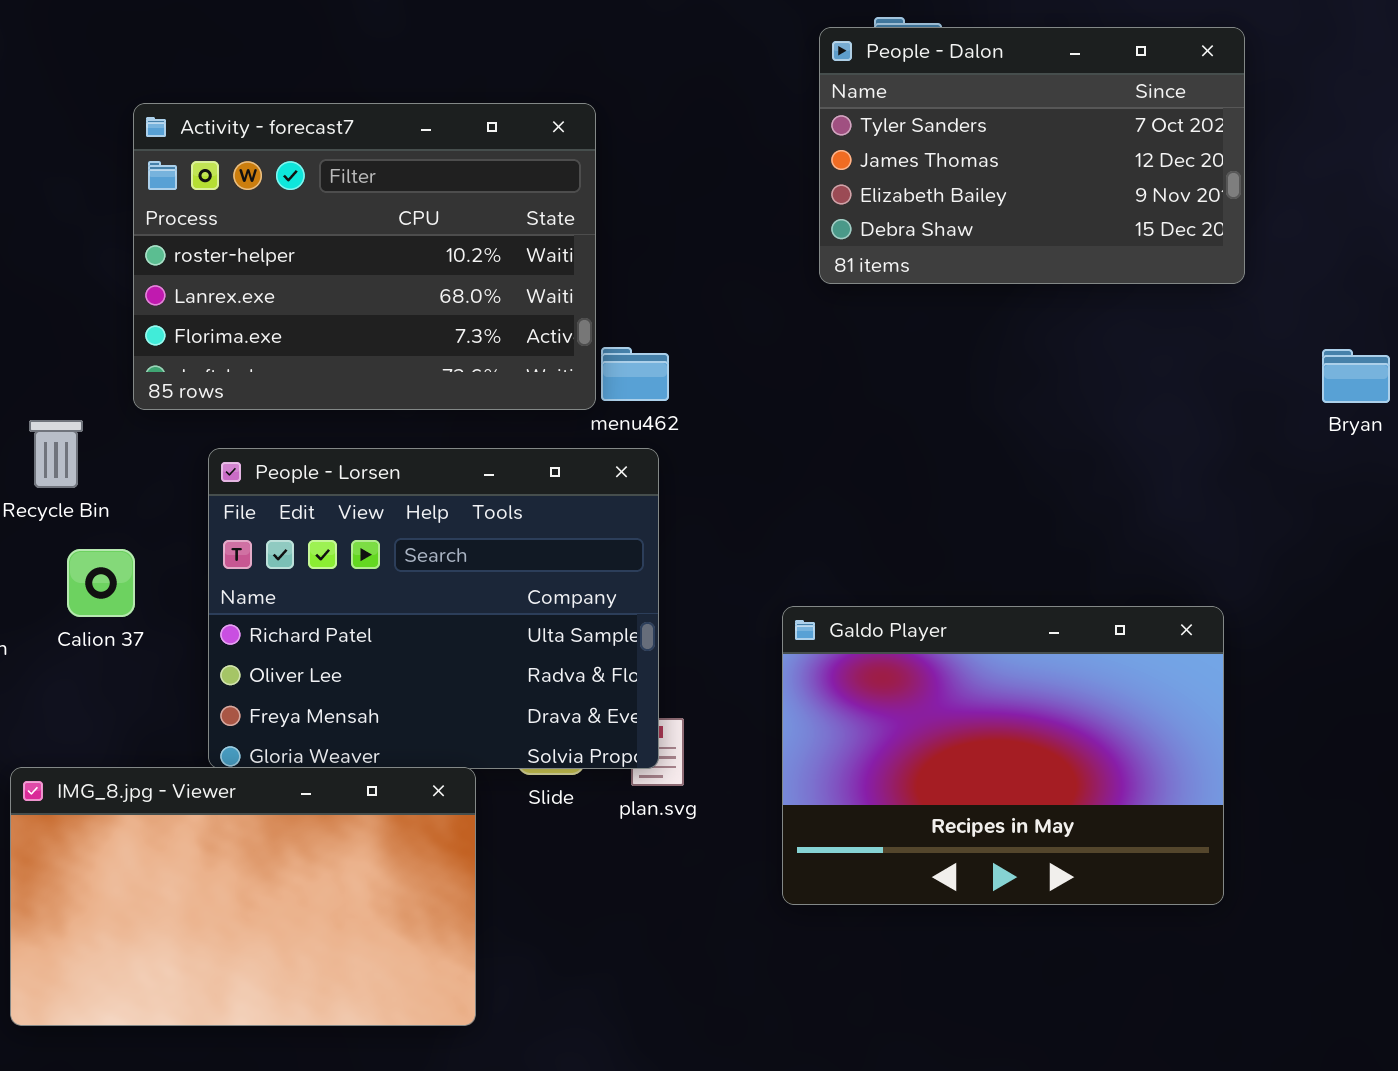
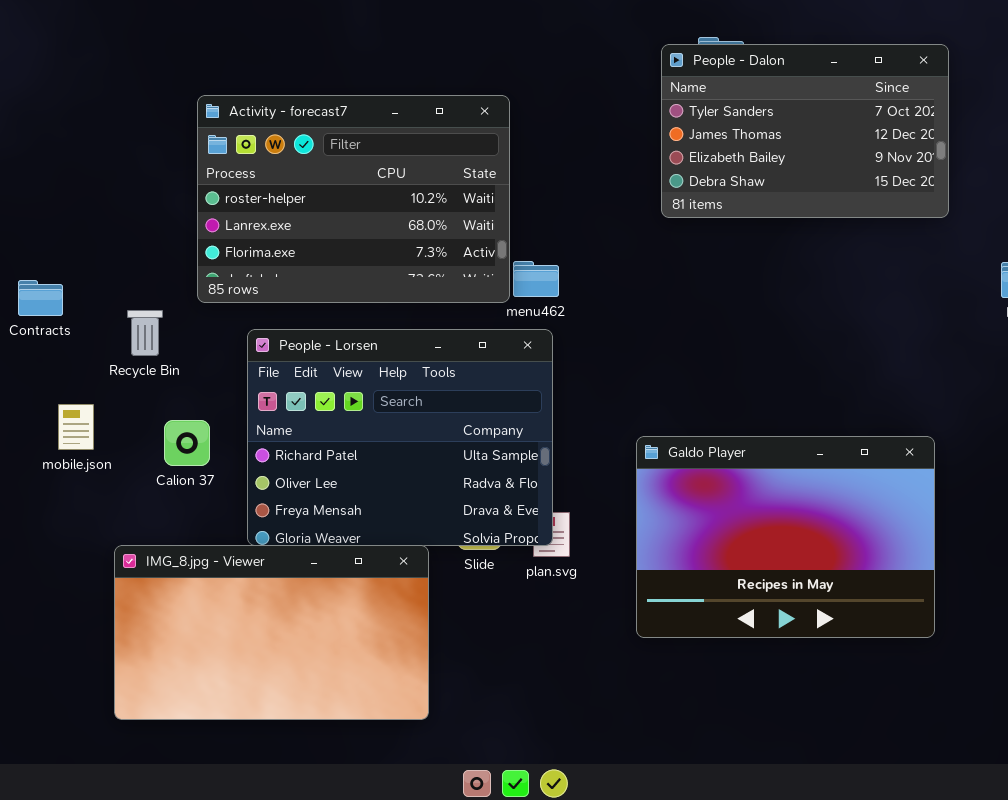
Calion 37: [67,549,135,617] -> [164,420,210,466], moved

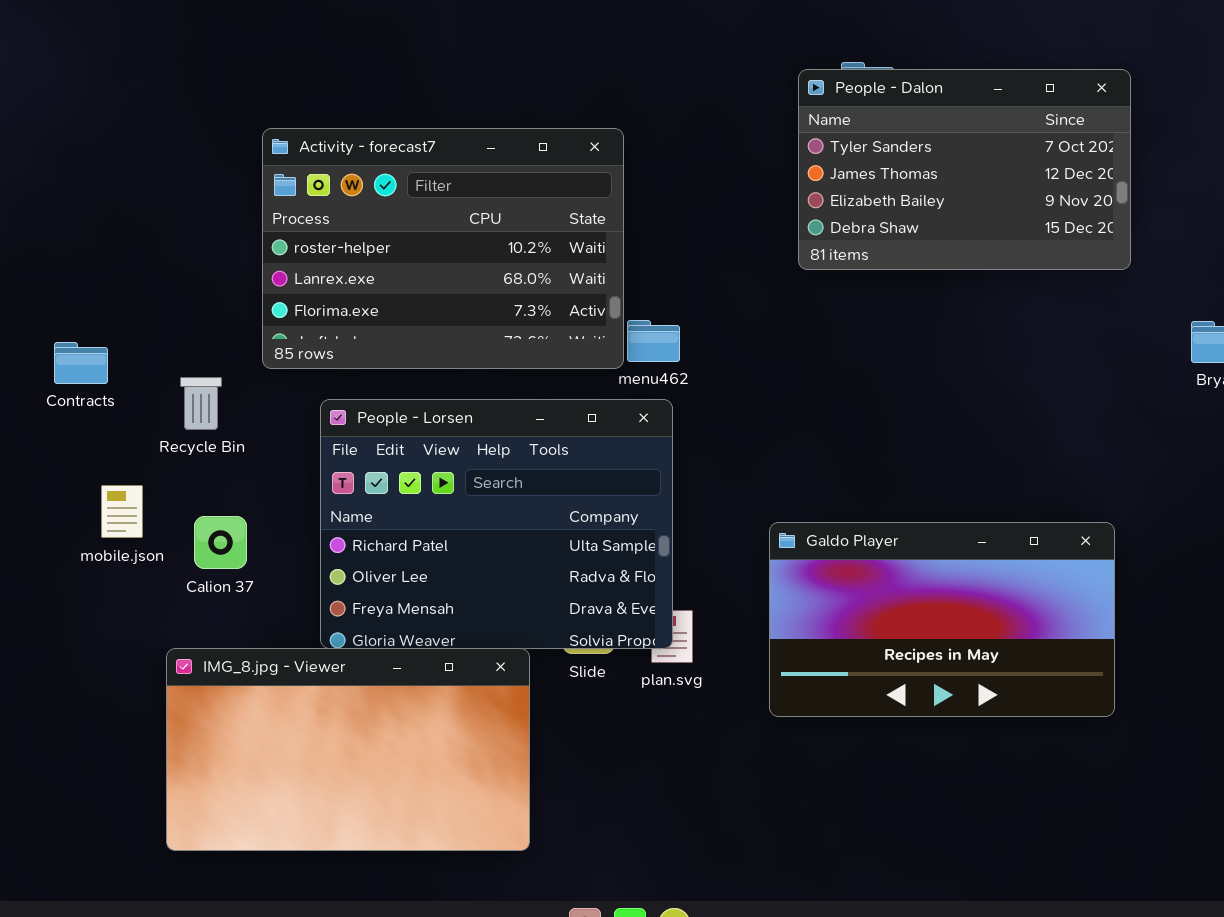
Calion 37: [164,420,210,466] -> [194,516,247,569], moved
Galdo Player: [636,436,935,638] -> [769,522,1115,717], resized

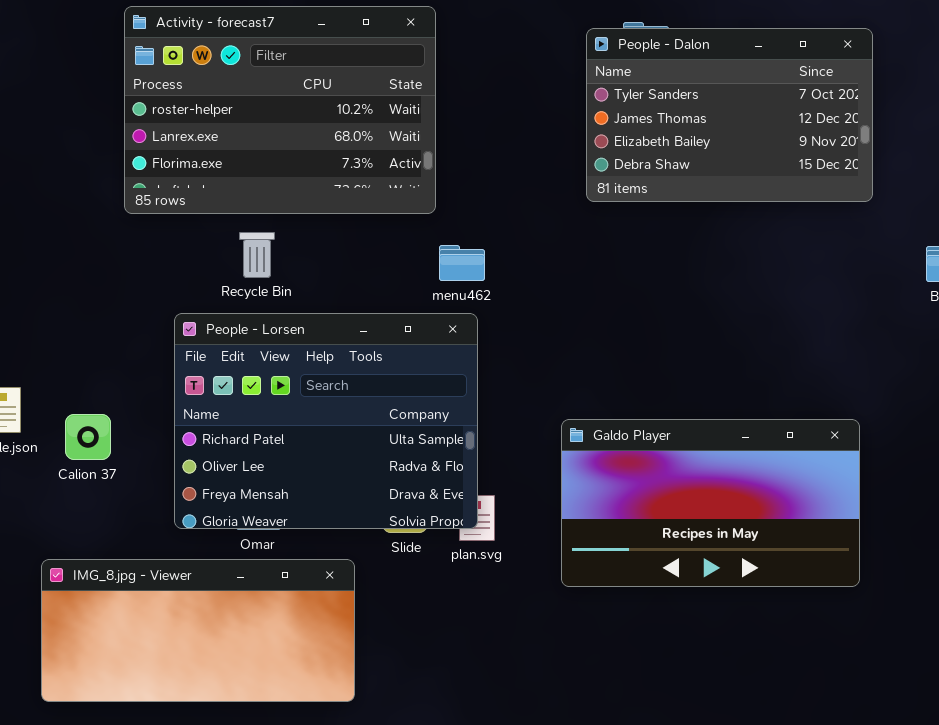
Activity - forecast7: [262,128,624,369] -> [124,6,436,214], moved
Recycle Bin: [180,377,222,430] -> [239,232,275,278], moved
IMG_8.jpg - Viewer: [166,648,530,851] -> [41,559,355,702], resized

